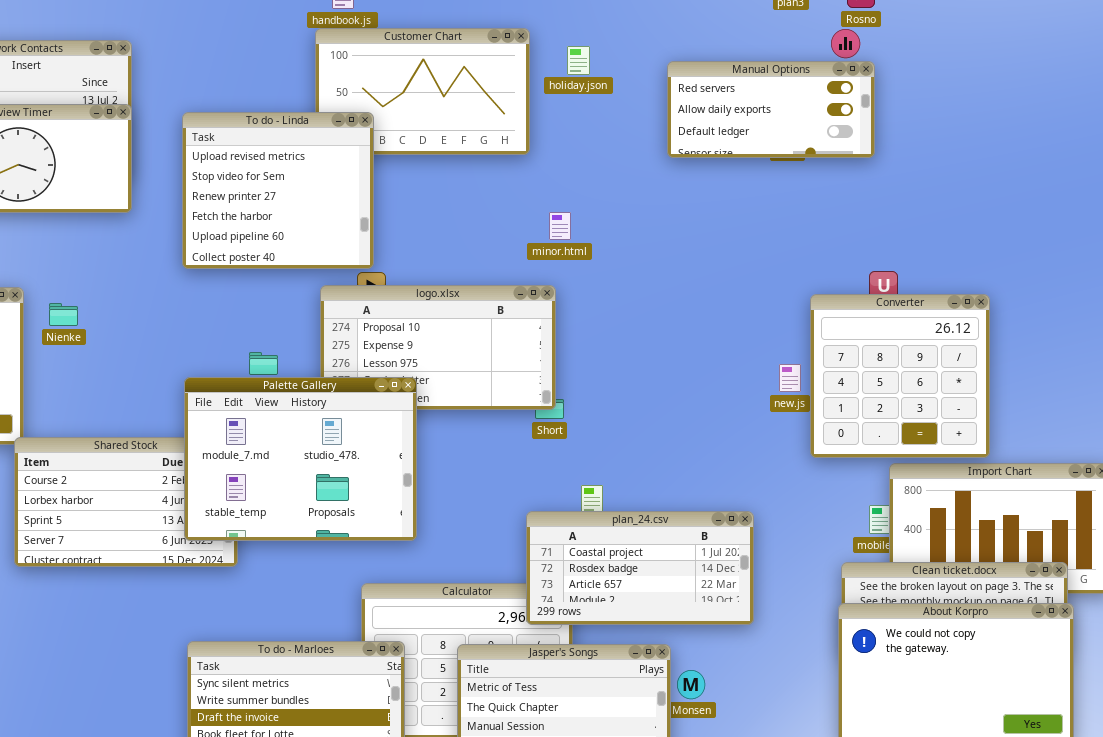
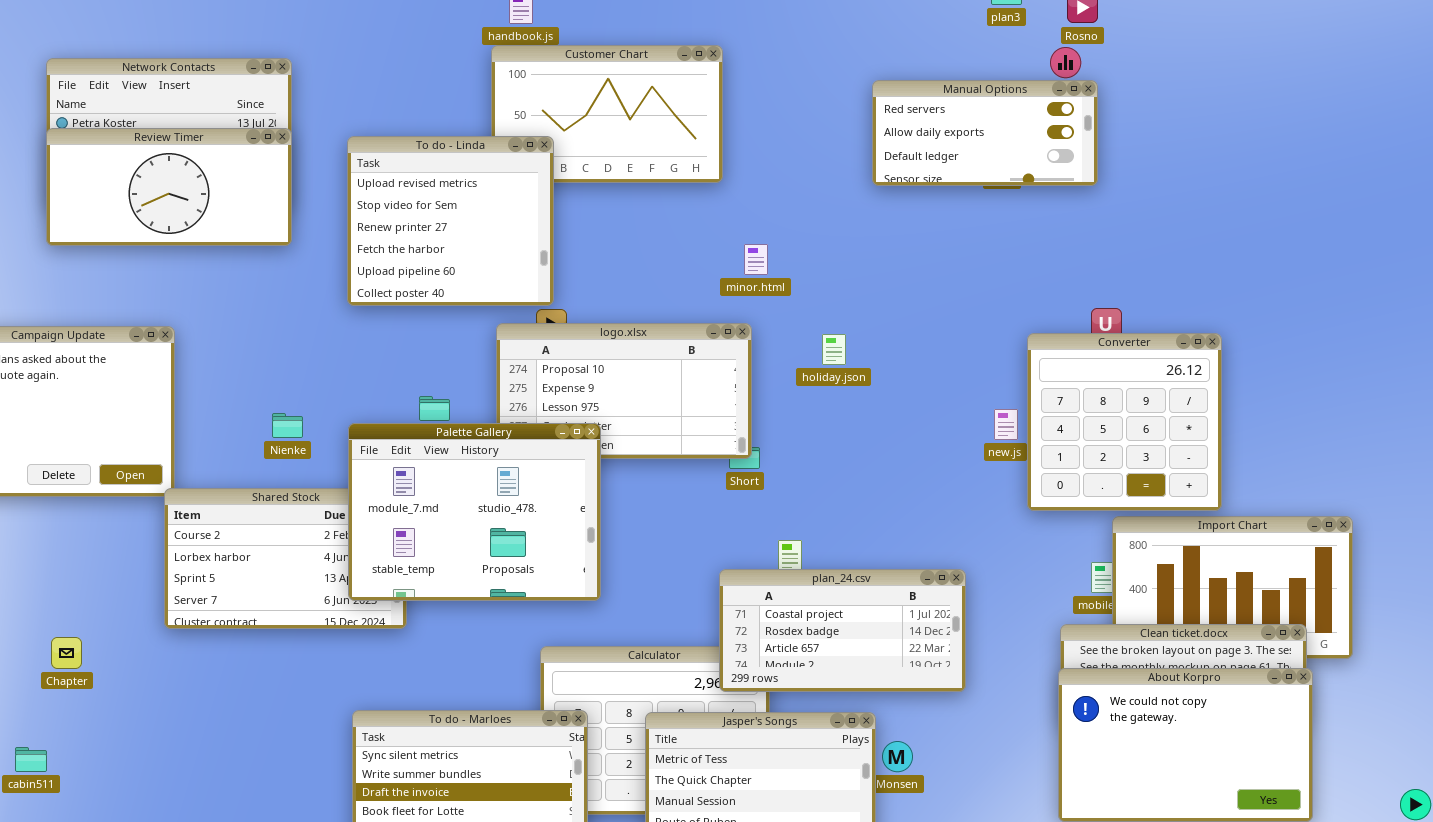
holiday.json: [567,46,590,75] -> [822,334,846,365], moved
Nienke: [49,303,78,326] -> [272,413,303,438], moved

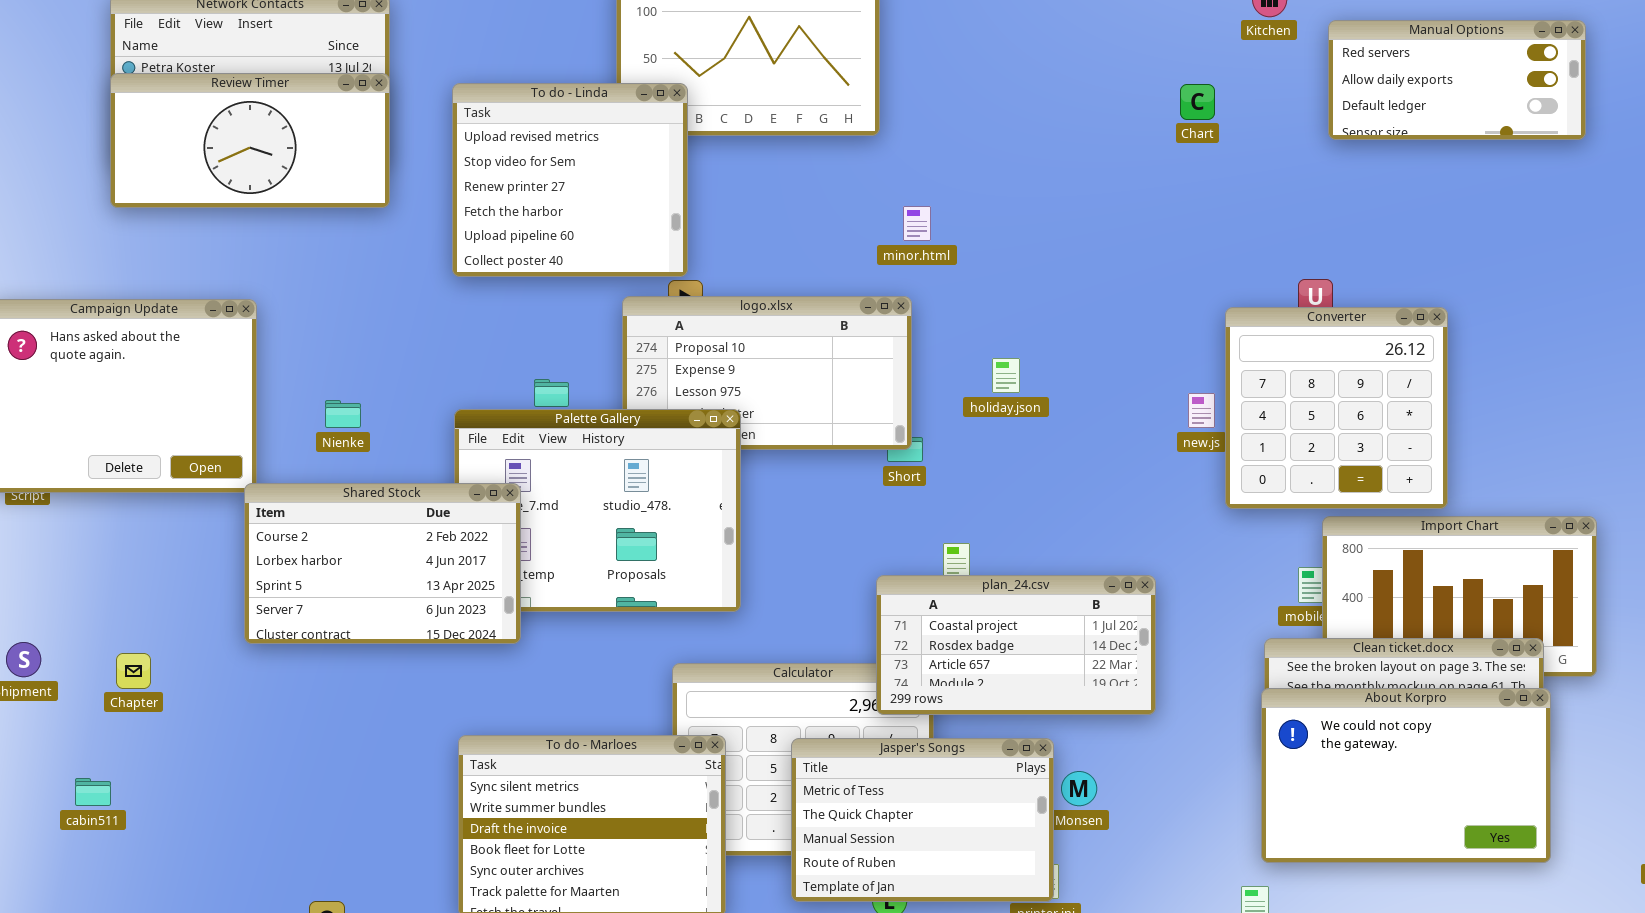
Manual Options: [872,80,1098,186] -> [1328,20,1586,140], moved
holiday.json: [822,334,846,365] -> [992,358,1020,393], moved
Nienke: [272,413,303,438] -> [325,400,361,428], moved
Shared Stock: [164,488,407,629] -> [244,483,521,644], raised

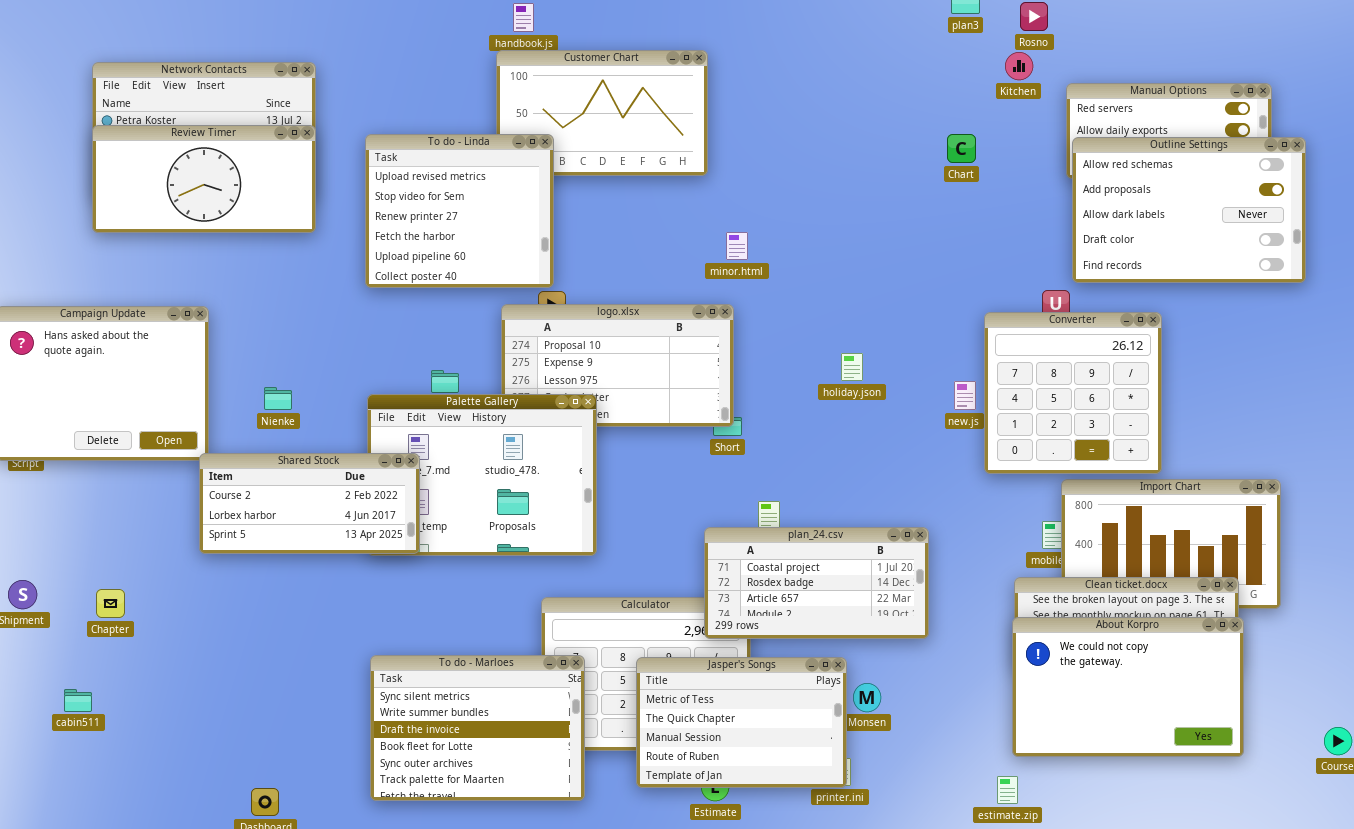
Outline Settings: none -> [1072,137,1306,283], opened
holiday.json: [992,358,1020,393] -> [841,353,863,381], moved
Shared Stock: [244,483,521,644] -> [199,453,420,554], resized

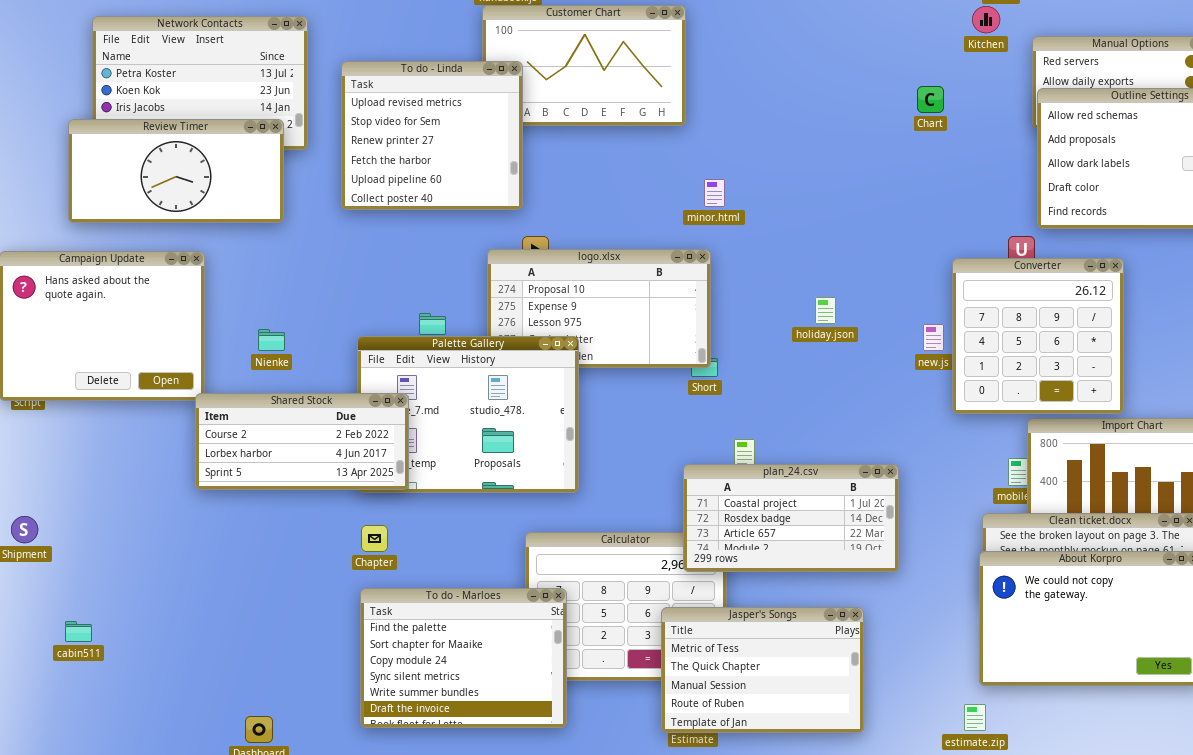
Review Timer: [92,125,316,233] -> [68,119,284,223], moved
To do - Linda: [365,134,554,288] -> [341,61,523,210], moved
Chapter: [96,589,125,618] -> [361,525,388,552], moved
To do - Marloes: [370,655,585,801] -> [360,588,567,728], scrolled up 3 rows
Jasper's Songs: [636,657,847,788] -> [661,607,864,733], moved

